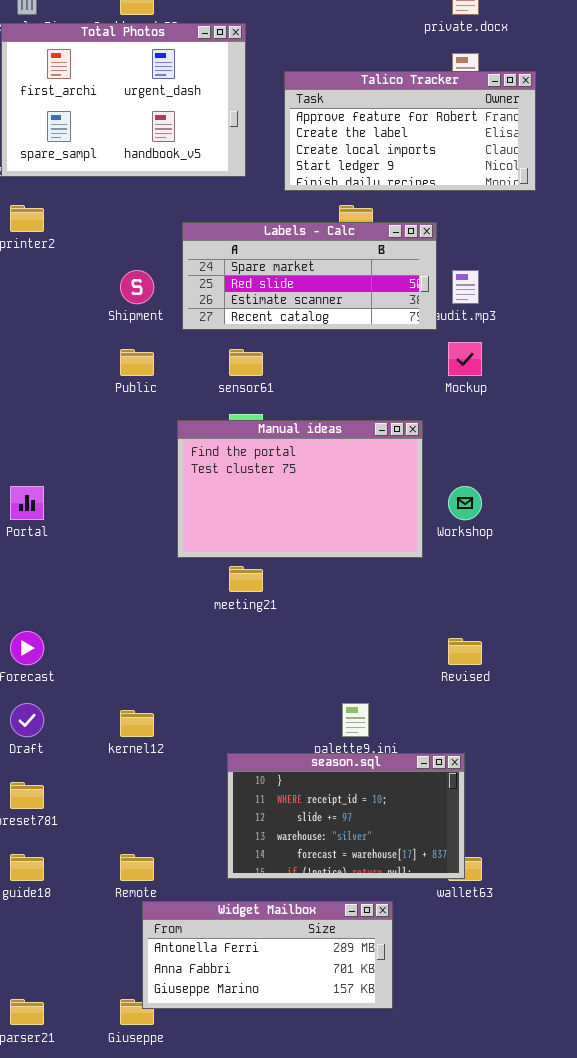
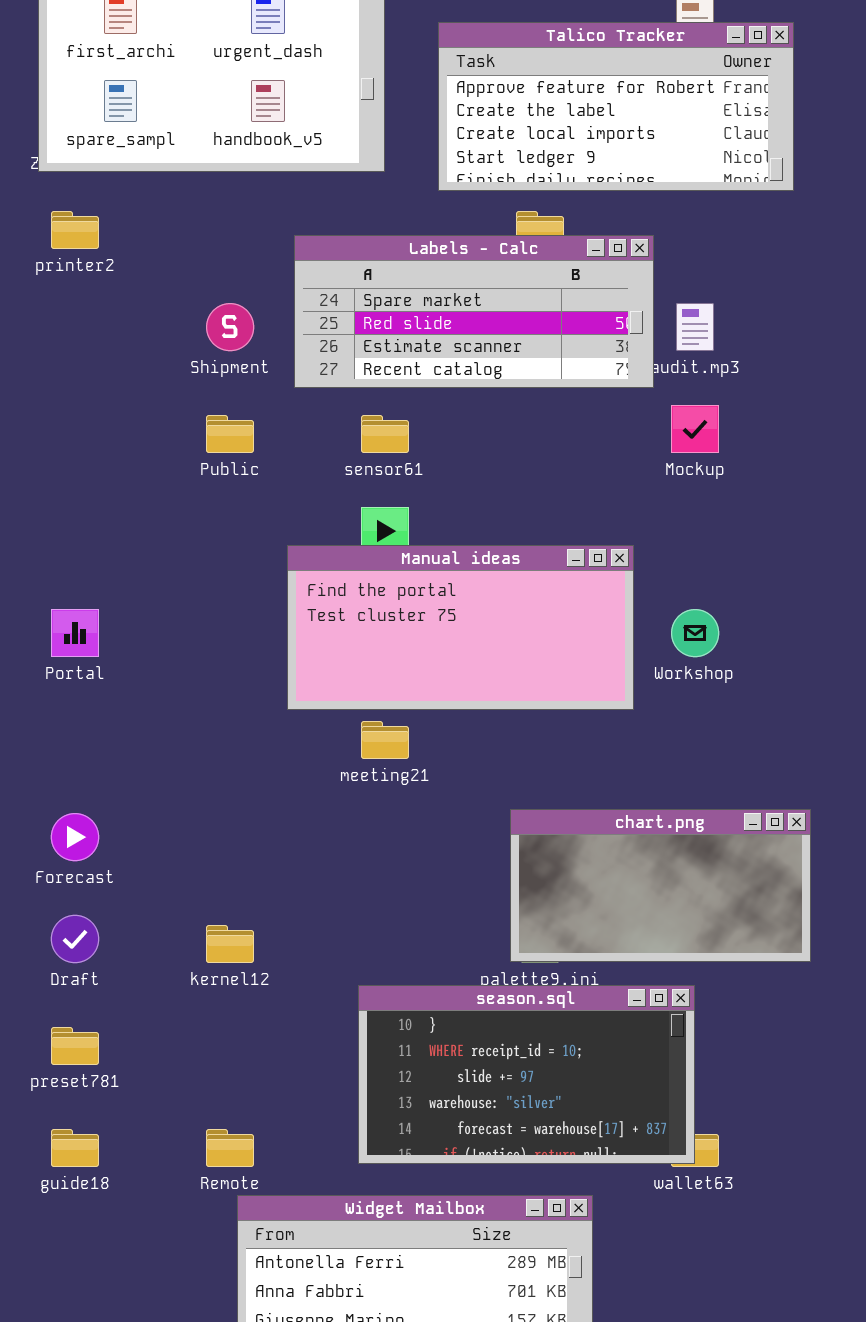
Manual ideas: [177,420,423,558] -> [287,545,634,710], resized
chart.png: none -> [510,809,811,962], opened

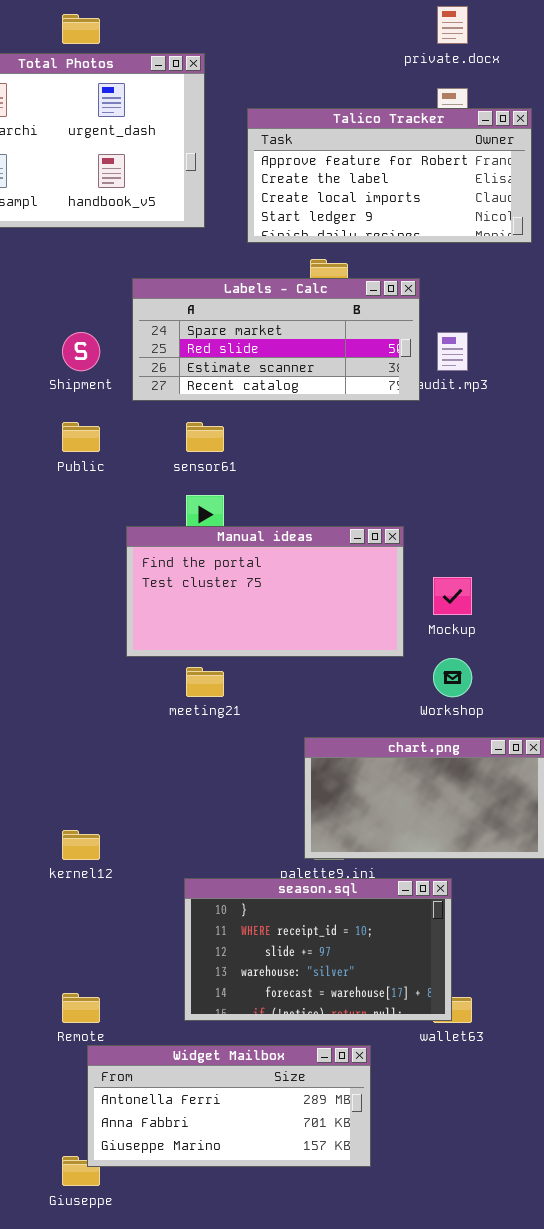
Mockup: [671,405,719,453] -> [433,577,472,615], moved
Workshop: [671,609,719,657] -> [433,658,472,697], moved

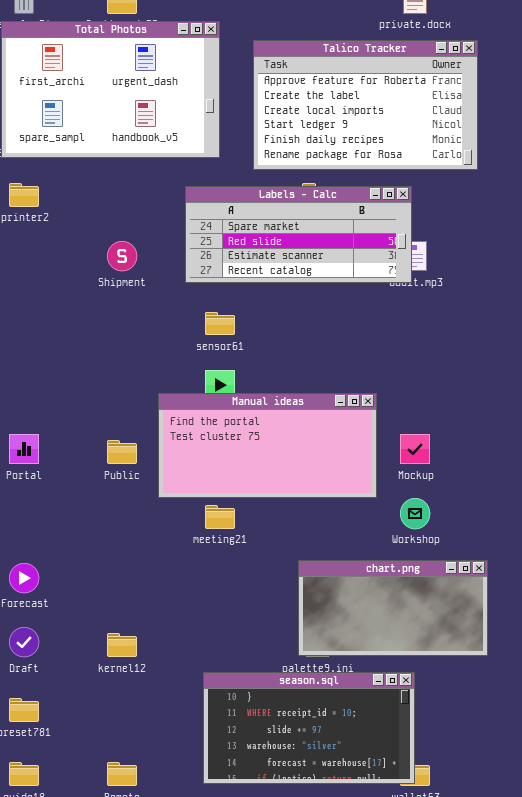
Talico Tracker: [247,108,532,243] -> [253,40,478,170], resized
Labels - Calc: [132,278,420,401] -> [185,186,412,283], moved
Public: [62,422,100,452] -> [107,440,137,464], moved

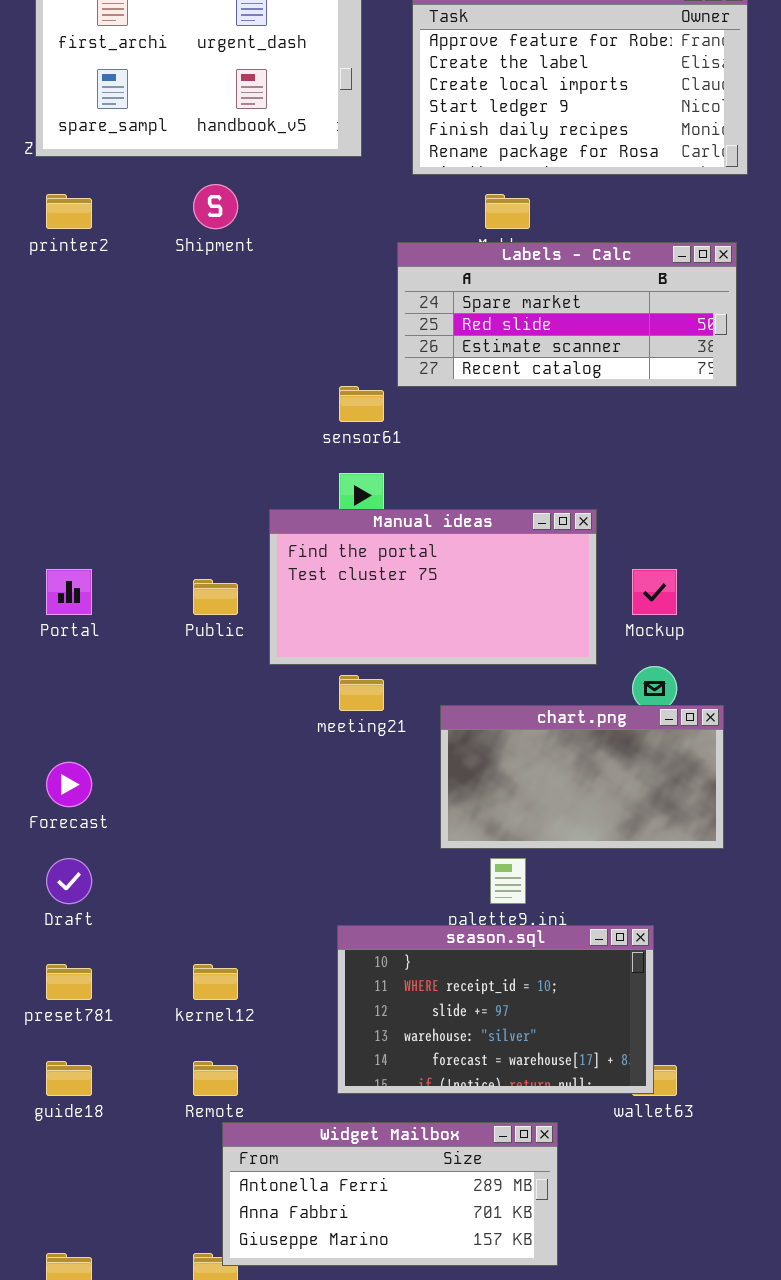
Labels - Calc: [185,186,412,283] -> [397,242,737,387], moved
Shipment: [107,241,137,271] -> [193,184,238,229], moved
chart.png: [298,560,488,656] -> [440,705,724,849], moved
kernel12: [107,633,137,657] -> [193,964,238,1000], moved

